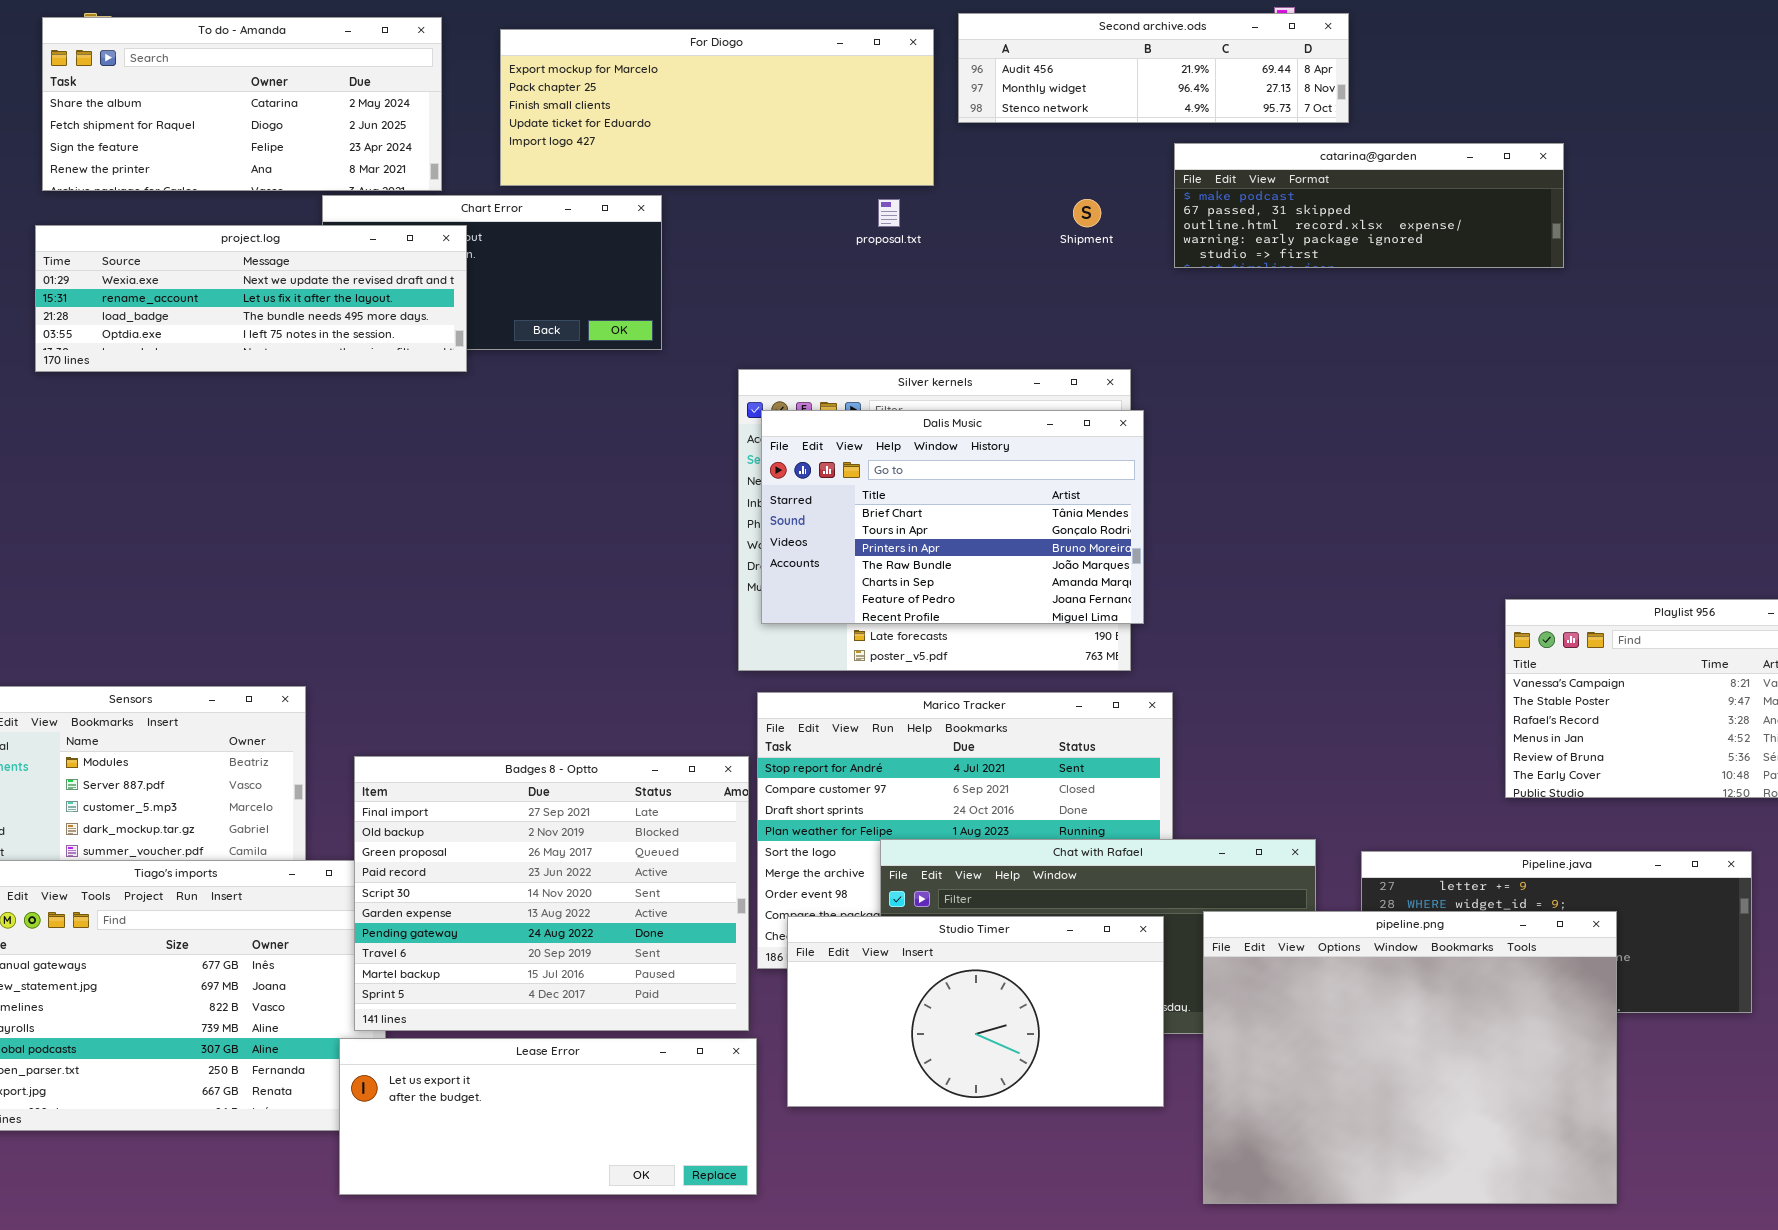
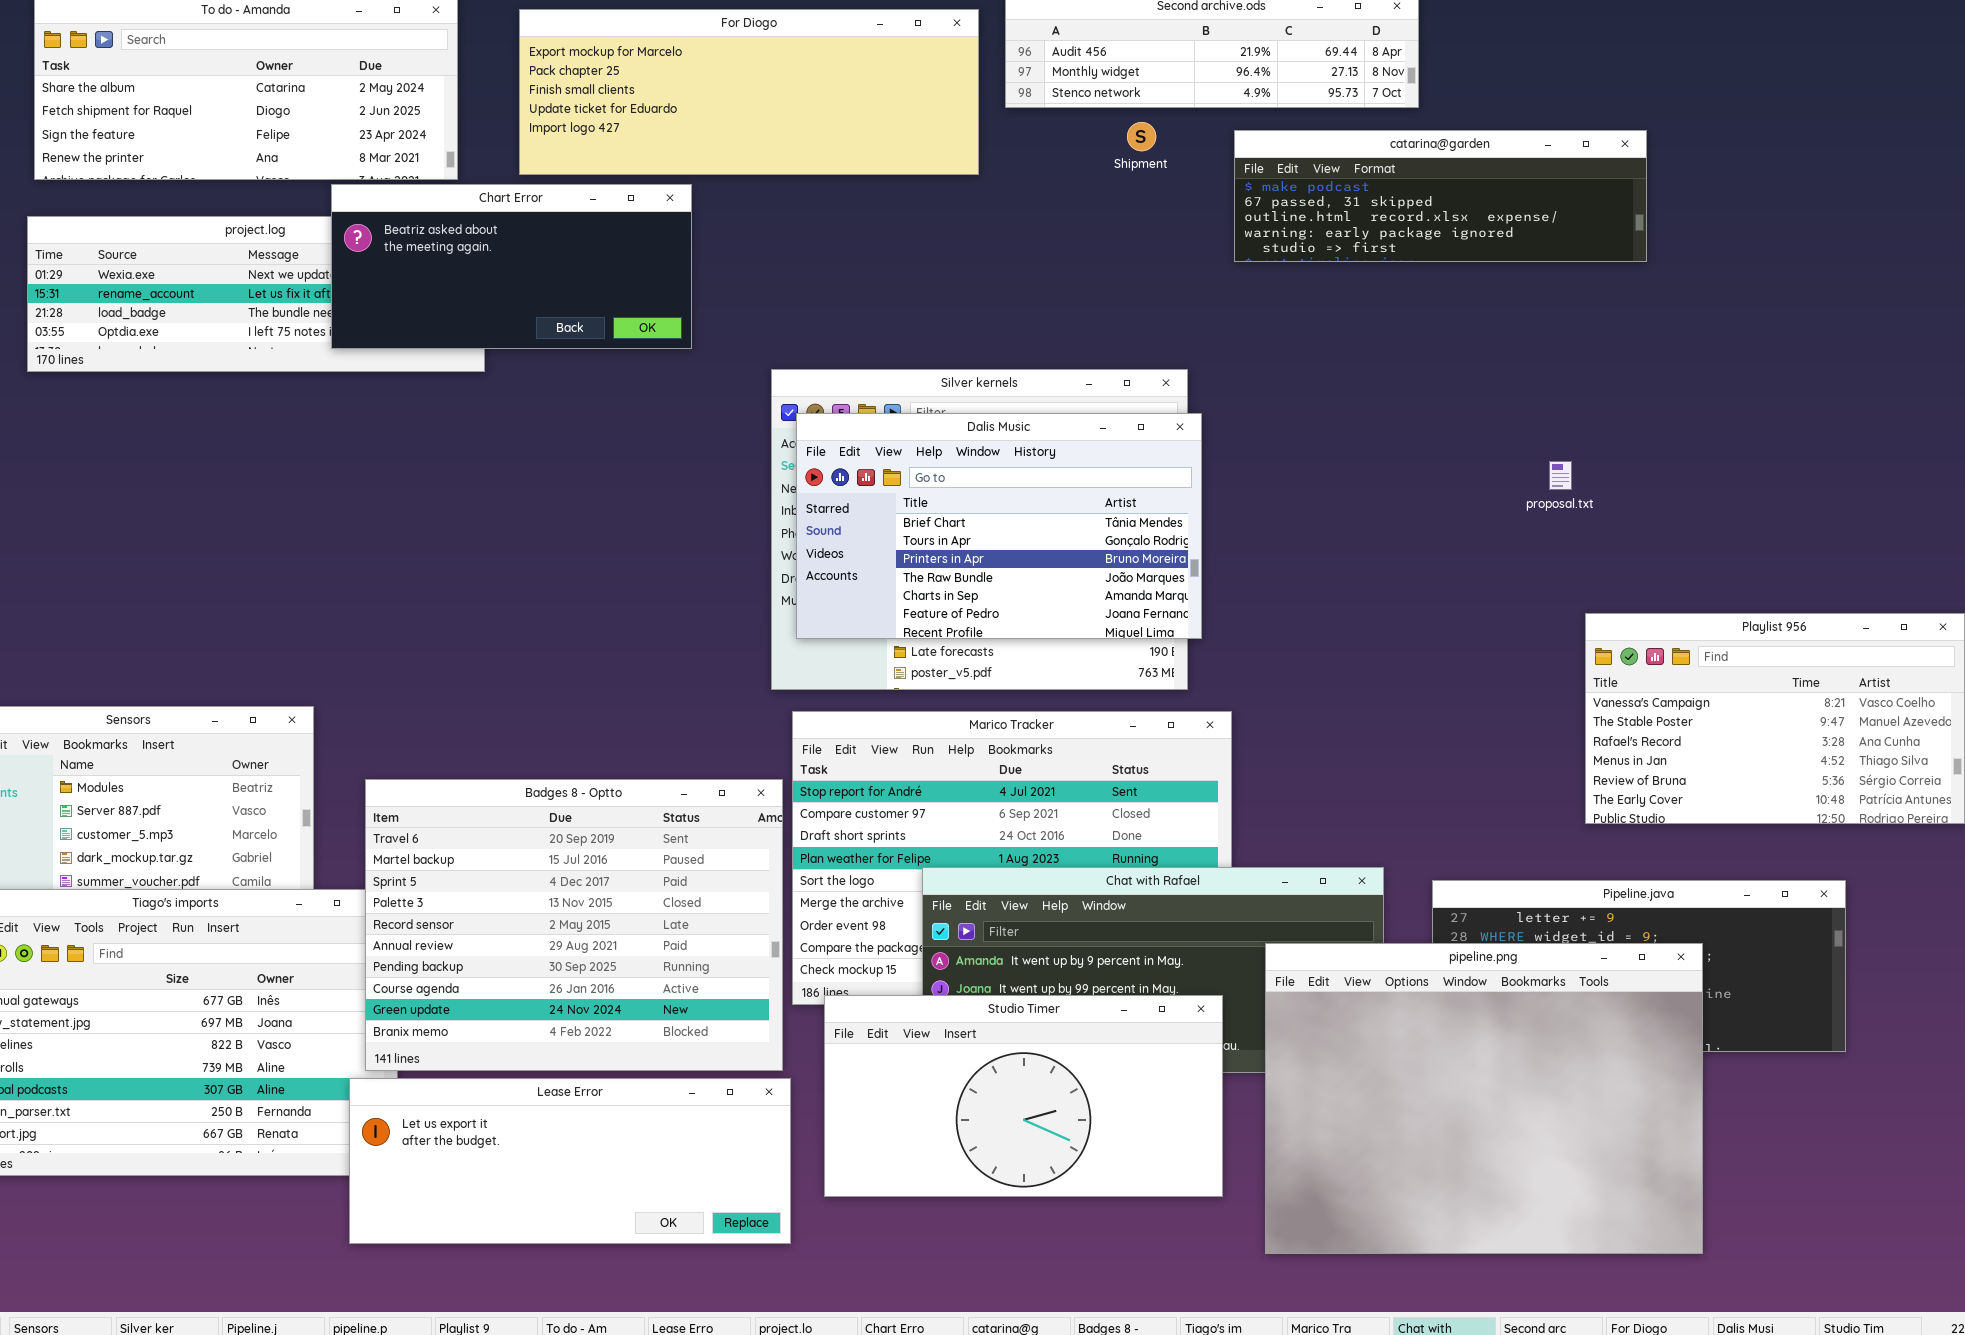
Chart Error: [322,195,662,350] -> [331,184,692,349], raised
proposal.txt: [878,199,900,227] -> [1549,461,1572,490], moved
Shipment: [1073,199,1101,227] -> [1127,122,1156,151], moved
Badges 8 - Optto: [354,756,749,1031] -> [365,779,783,1071], scrolled down 7 rows
Studio Timer: [787,916,1164,1107] -> [824,995,1223,1197], moved

